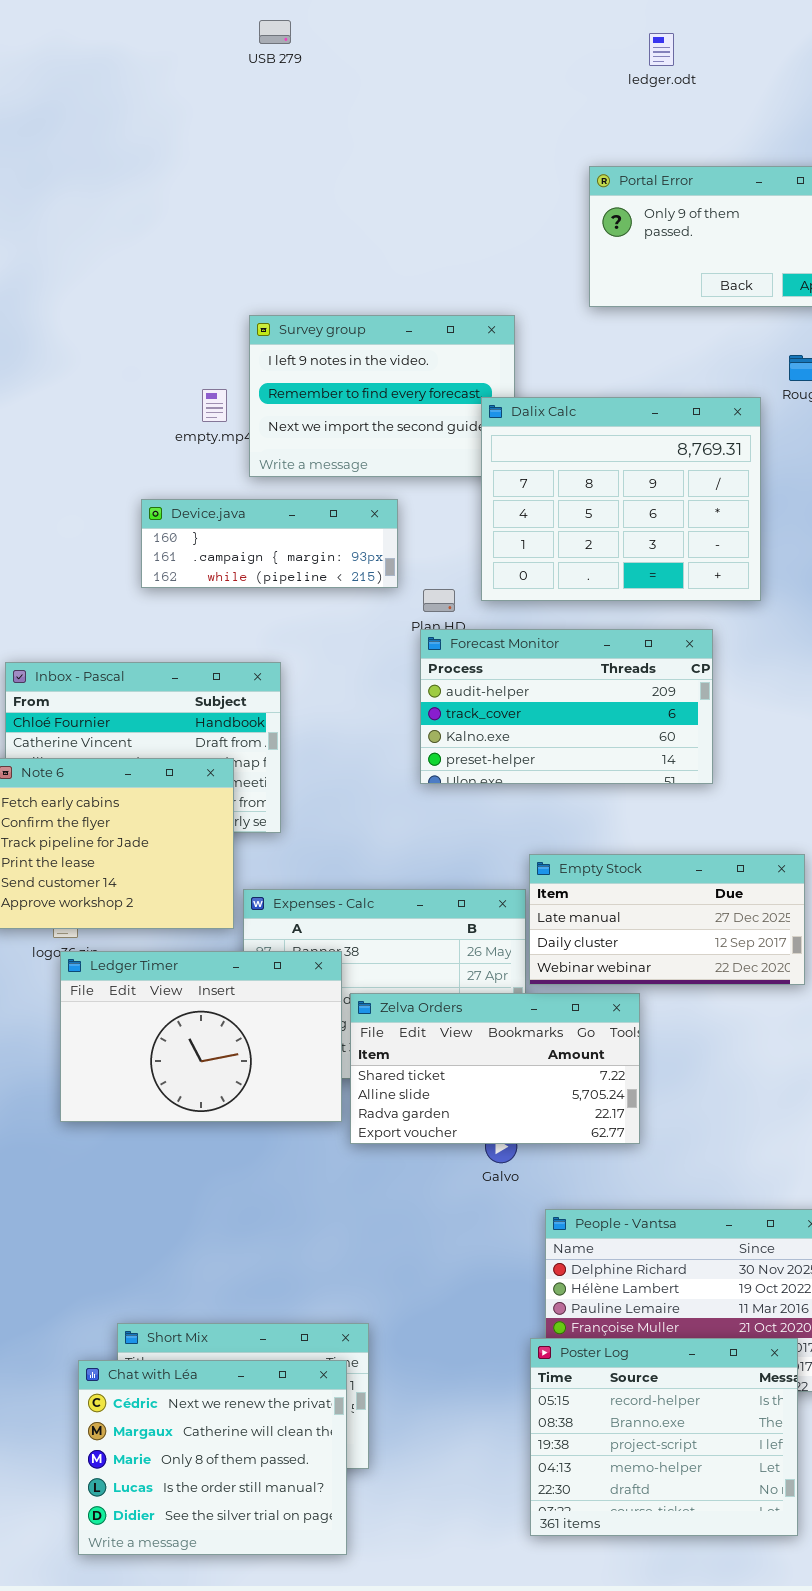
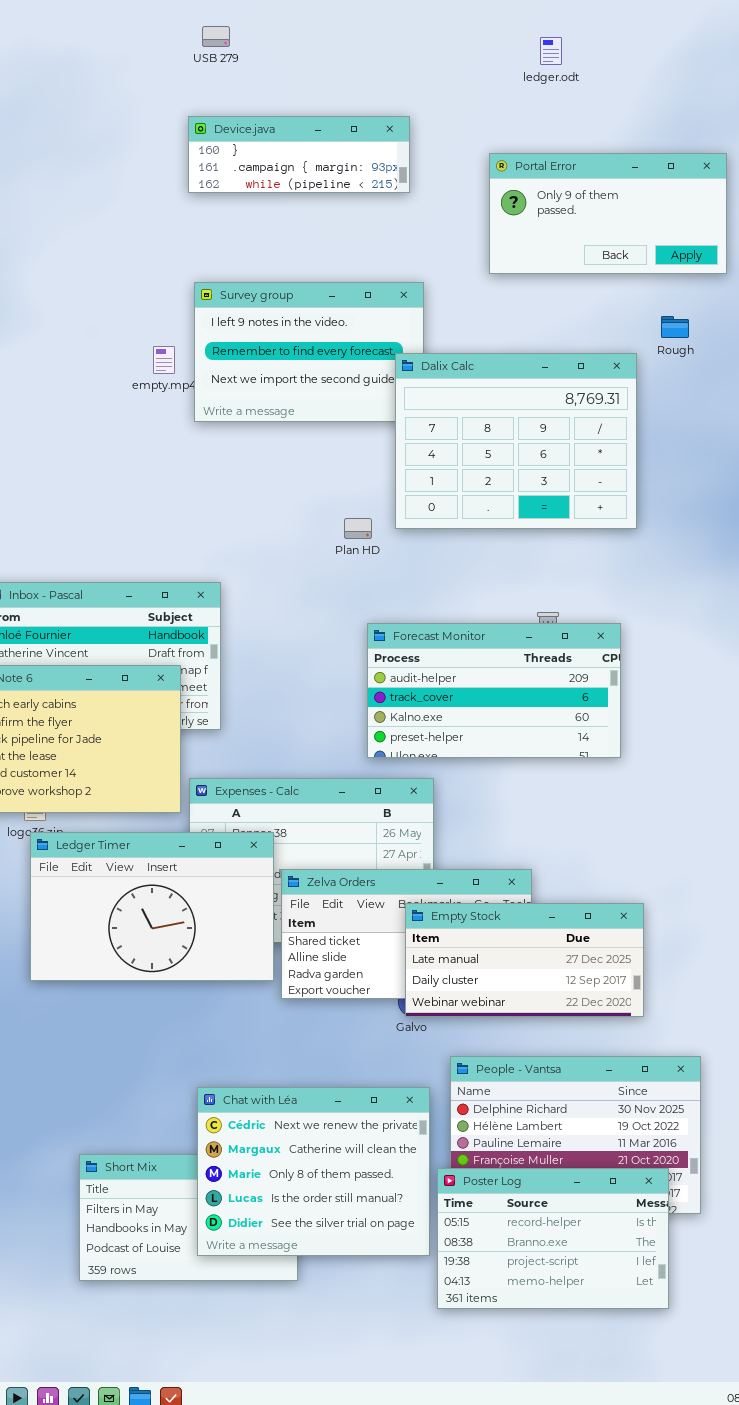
Device.java: [141,499,398,588] -> [188,116,410,193], moved
Forecast Monitor: [420,629,713,784] -> [367,623,621,758], moved
Empty Stock: [529,854,805,985] -> [405,903,644,1017], moved
Poster Log: [530,1338,798,1536] -> [437,1168,669,1309], resized
Chat with Léa: [78,1360,347,1555] -> [197,1087,430,1256], moved

